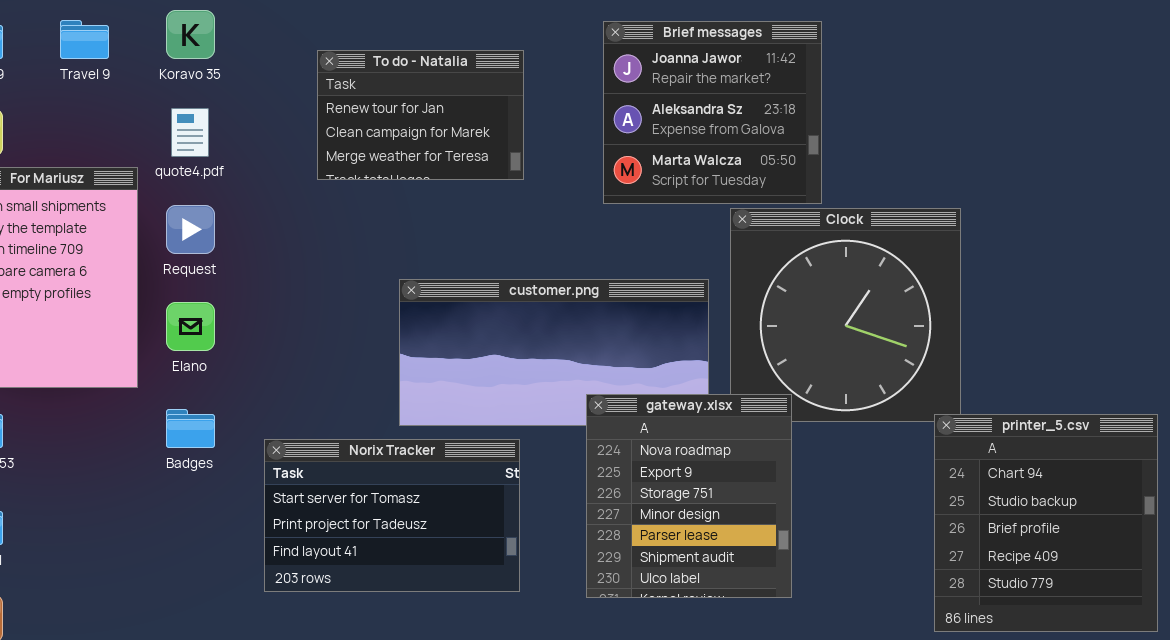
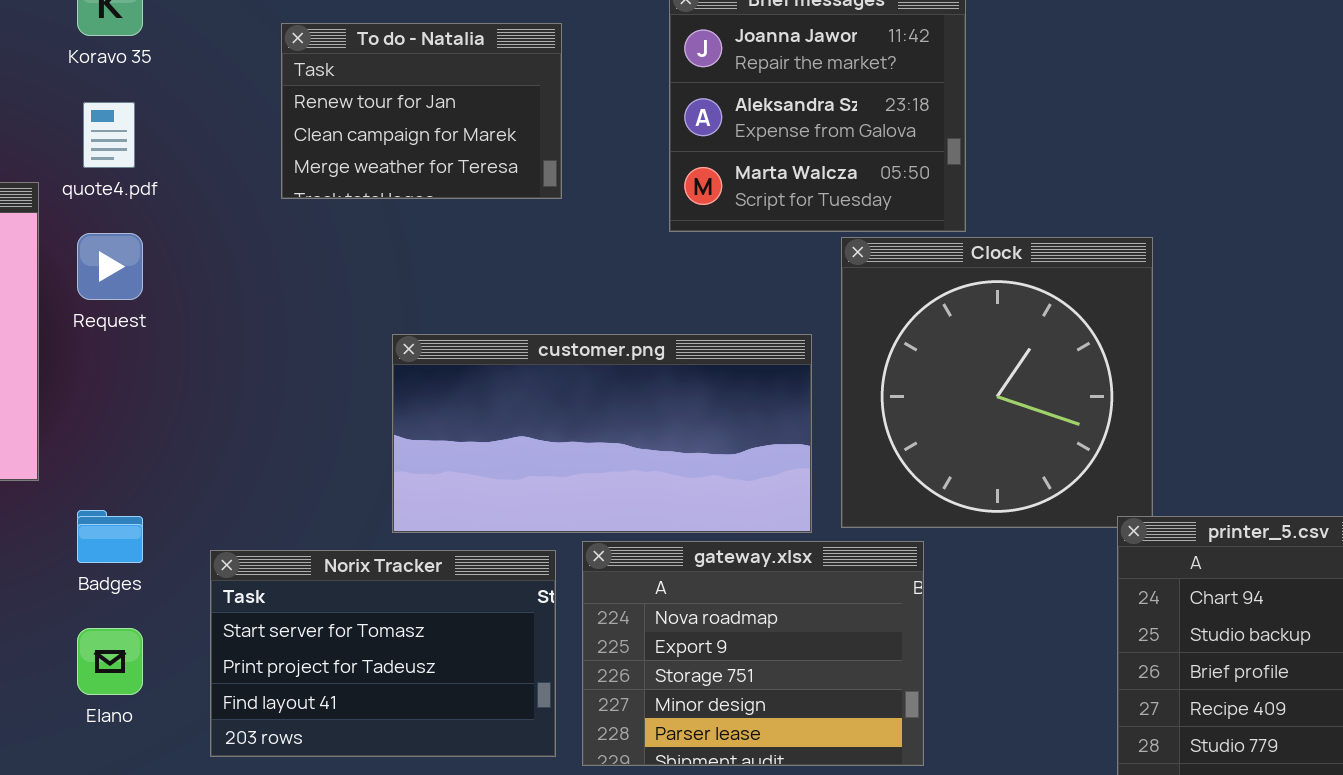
Elano: [166,302,215,351] -> [77,628,143,695], moved
gateway.xlsx: [586,394,792,598] -> [582,541,924,766], resized

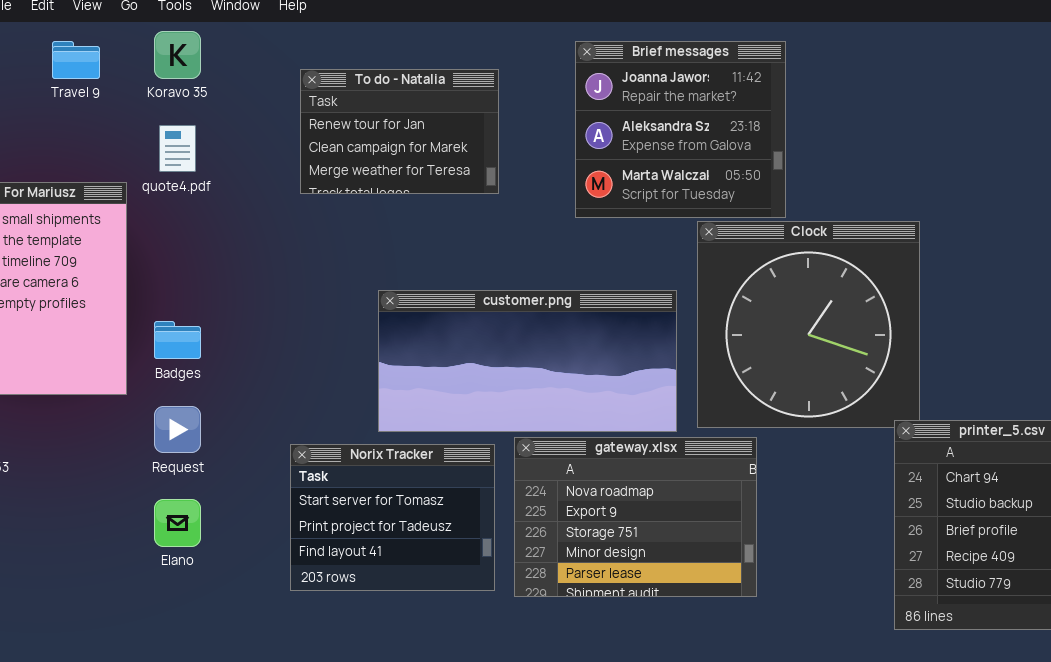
Request: [77,233,143,300] -> [154,406,201,453], moved
Badges: [77,510,143,563] -> [154,321,201,359], moved
Norix Tracker: [210,550,556,757] -> [290,444,495,591], resized

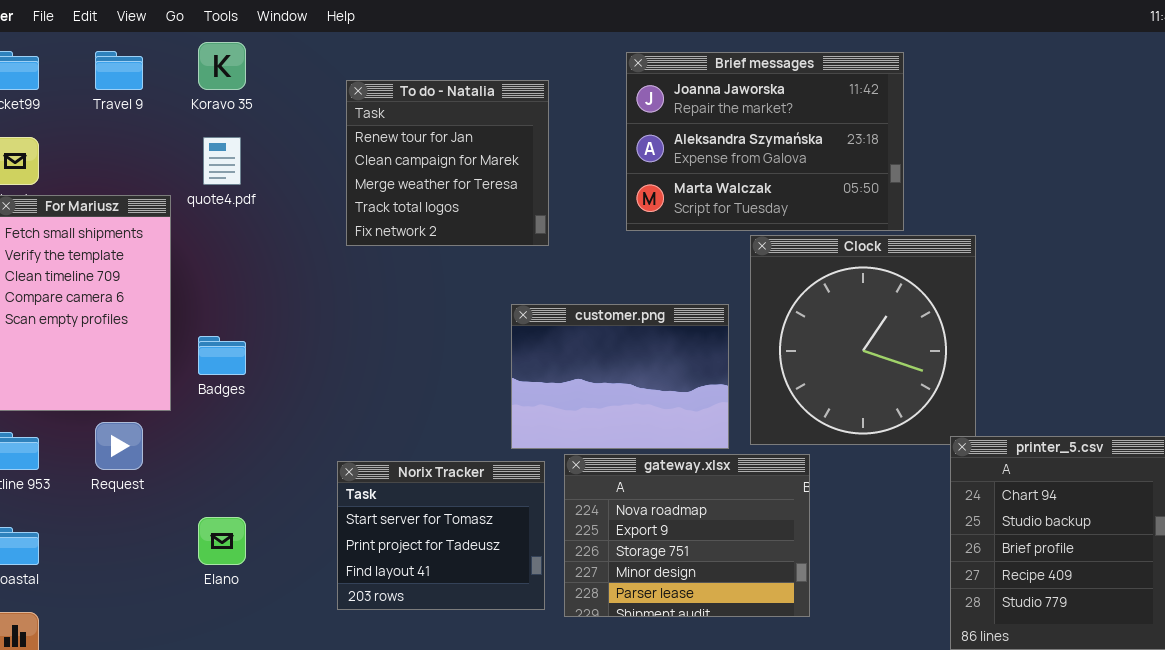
Brief messages: [575,41,786,218] -> [626,52,904,231], resized
To do - Natalia: [300,69,499,194] -> [346,80,549,246], resized
customer.png: [378,290,677,432] -> [511,304,729,449], resized
Request: [154,406,201,453] -> [95,422,143,470], moved

